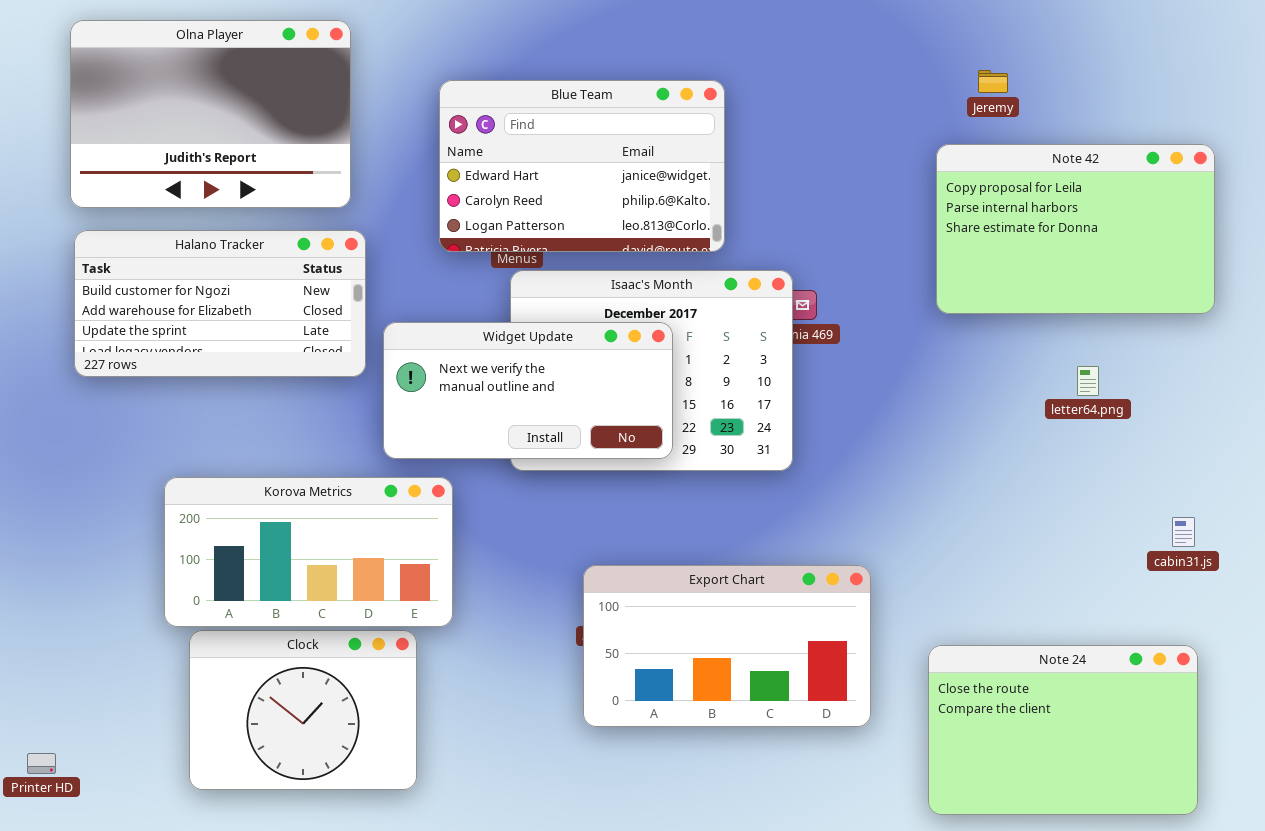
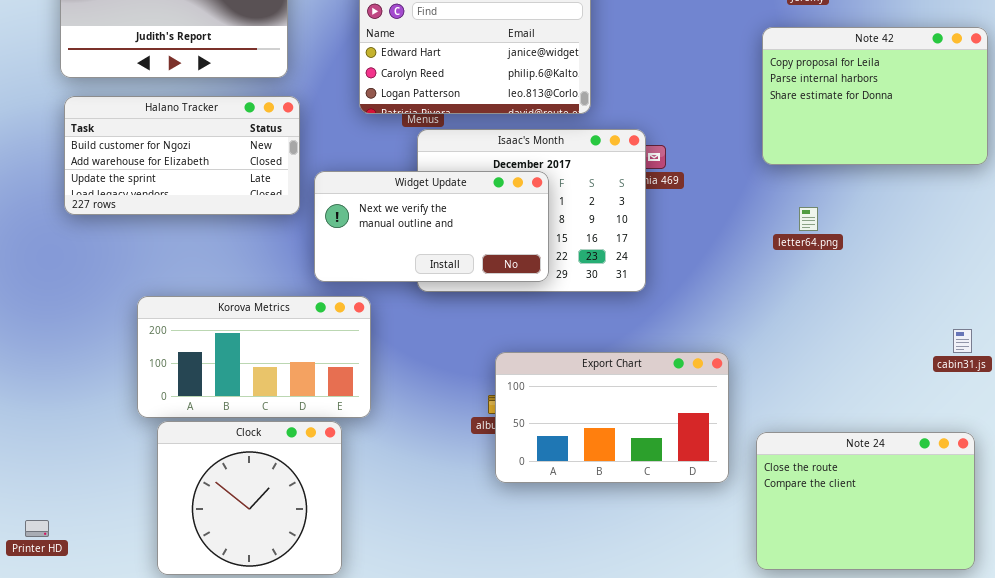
letter64.png: [1077,366,1099,396] -> [799,207,818,231], moved
Export Chart: [583,565,871,727] -> [495,352,729,483], moved
Clock: [189,630,417,790] -> [157,421,342,575], resized

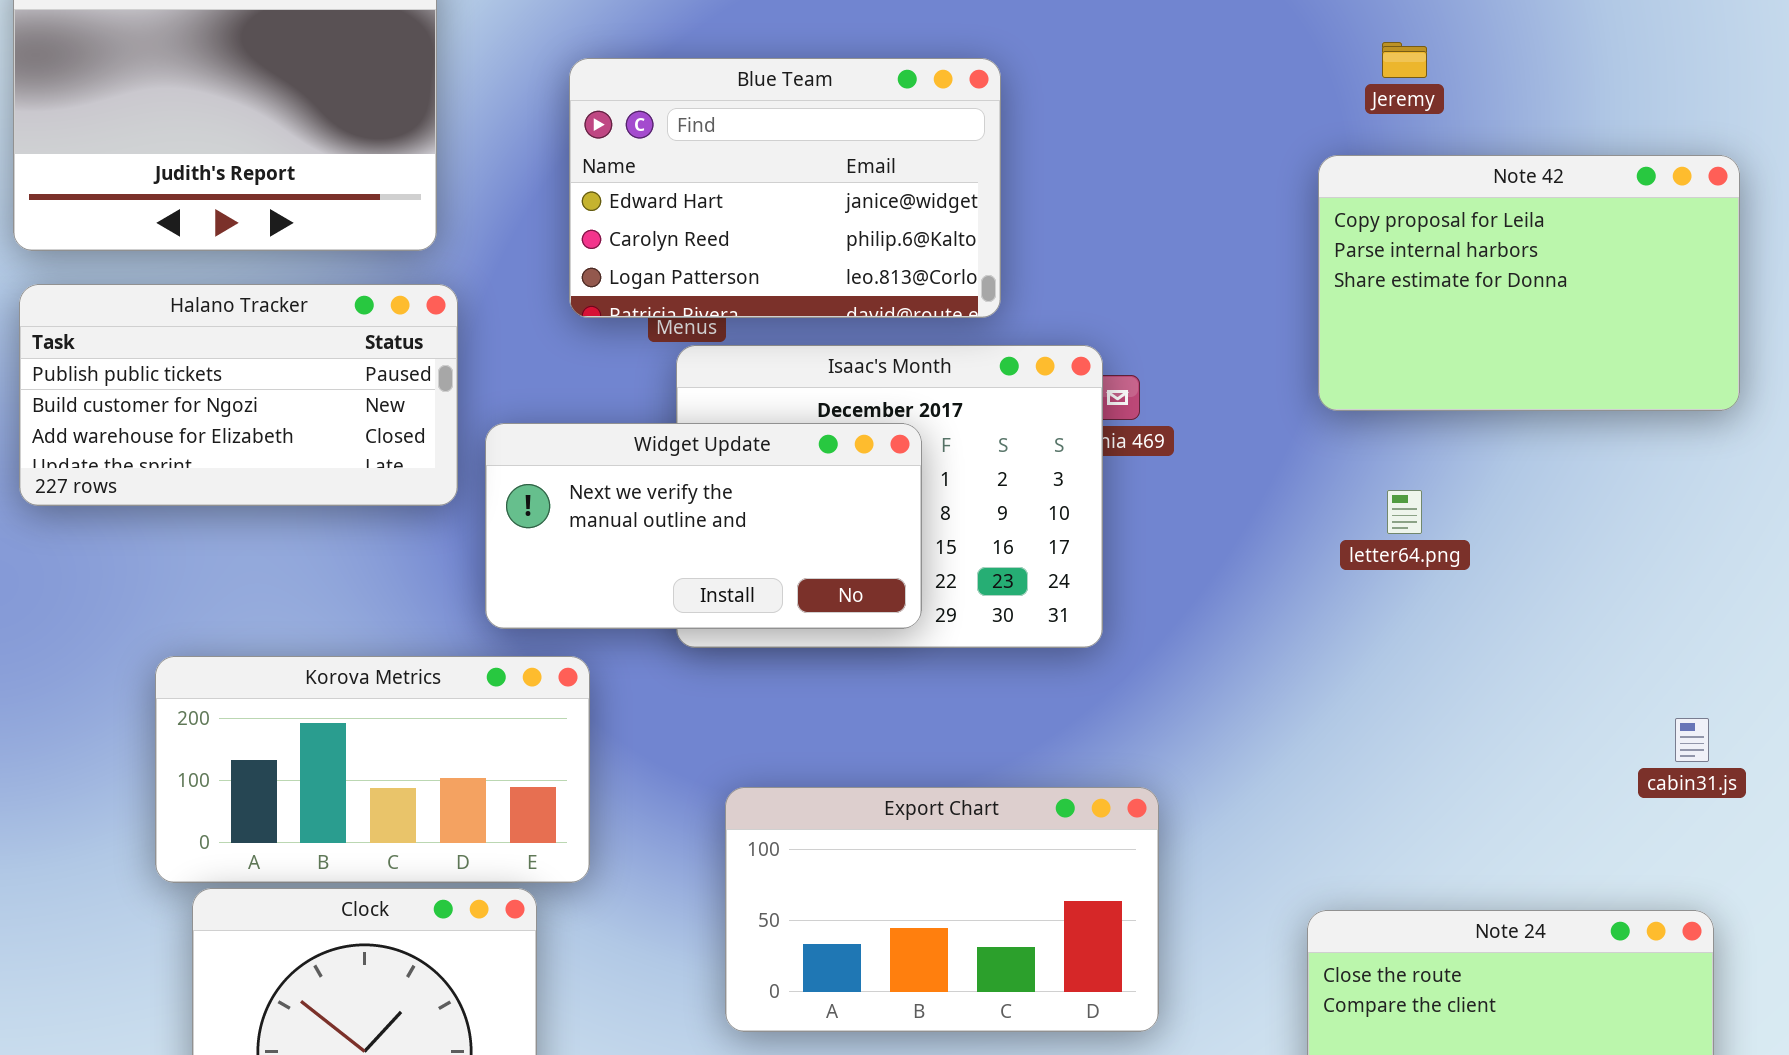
Halano Tracker: [64,96,300,215] -> [19,284,458,506], scrolled up 1 row
Export Chart: [495,352,729,483] -> [725,787,1159,1032], moved

